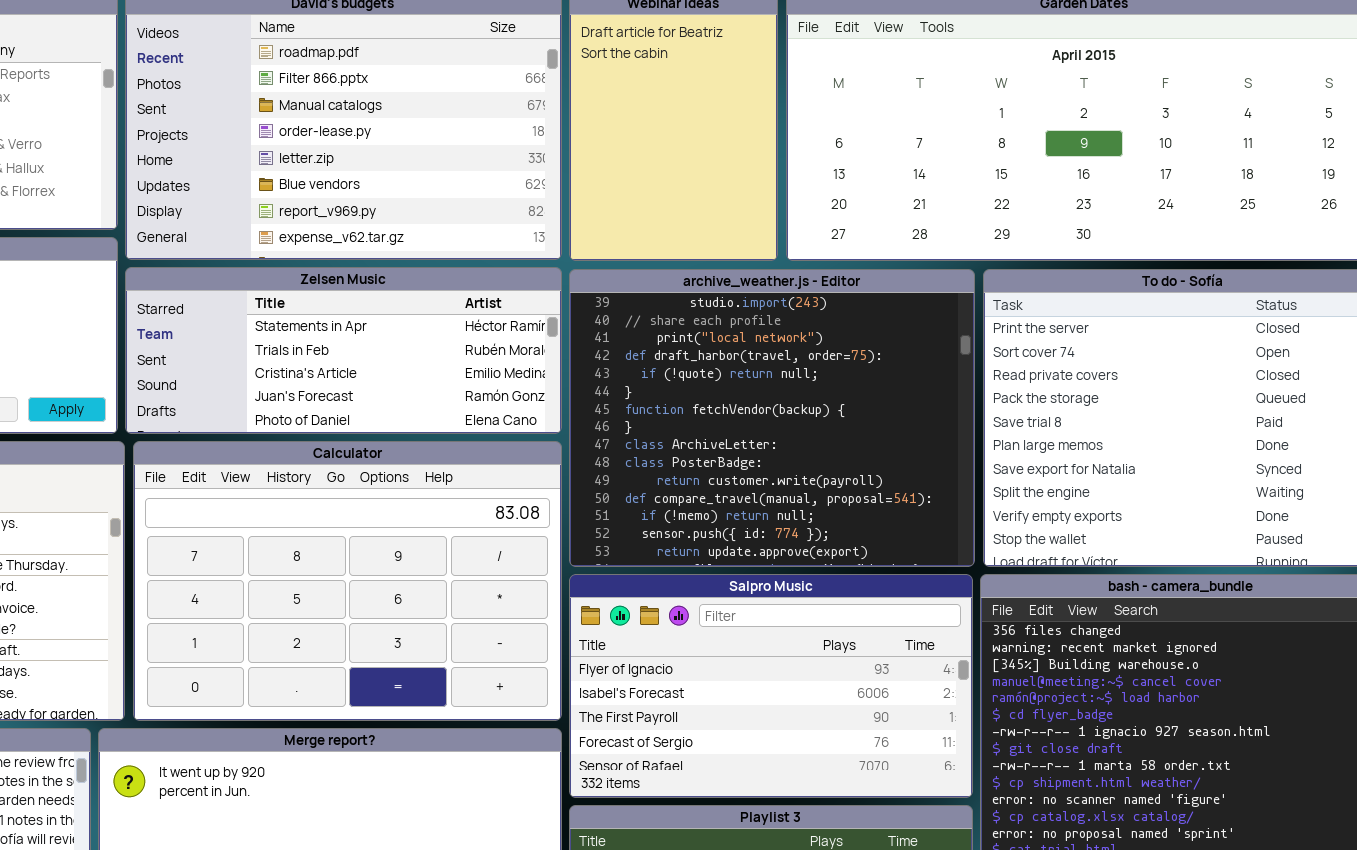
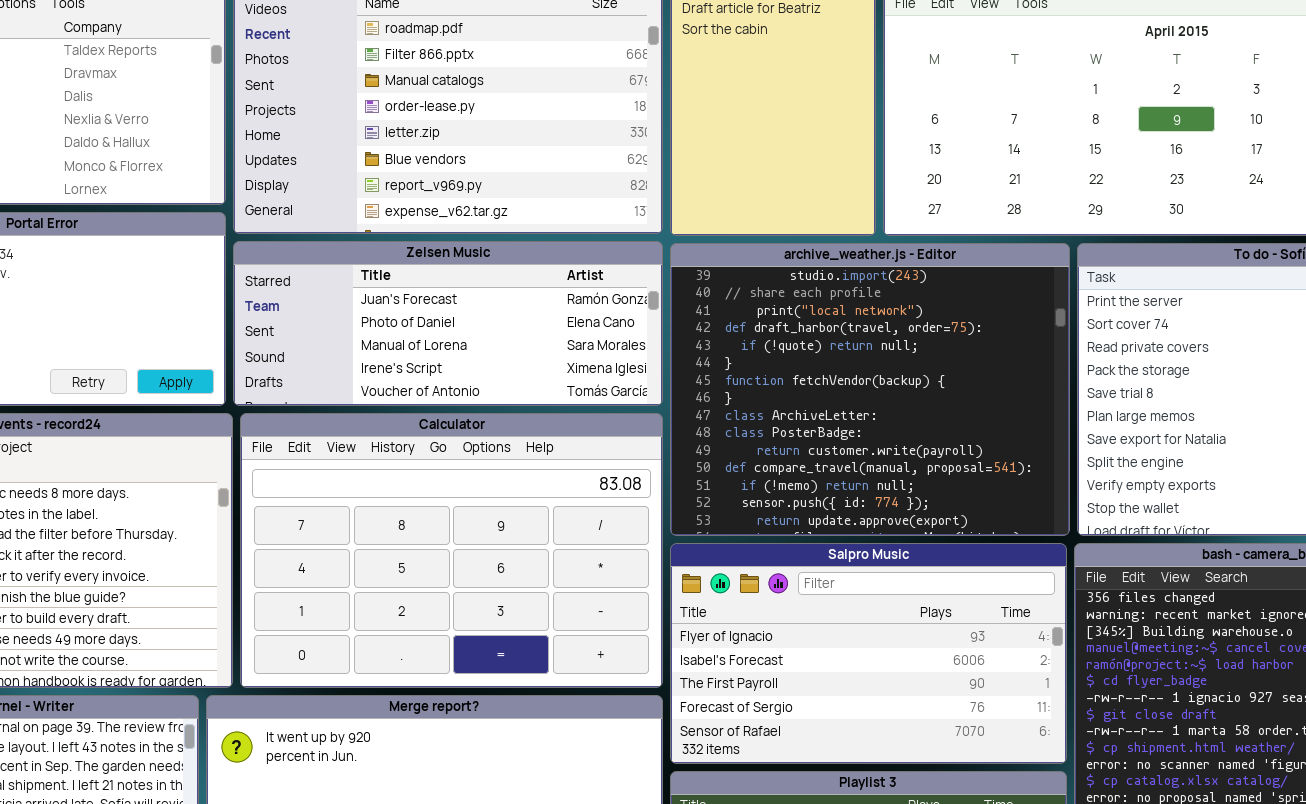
Zelsen Music: [125,267,562,434] -> [233,241,663,406], scrolled down 3 rows

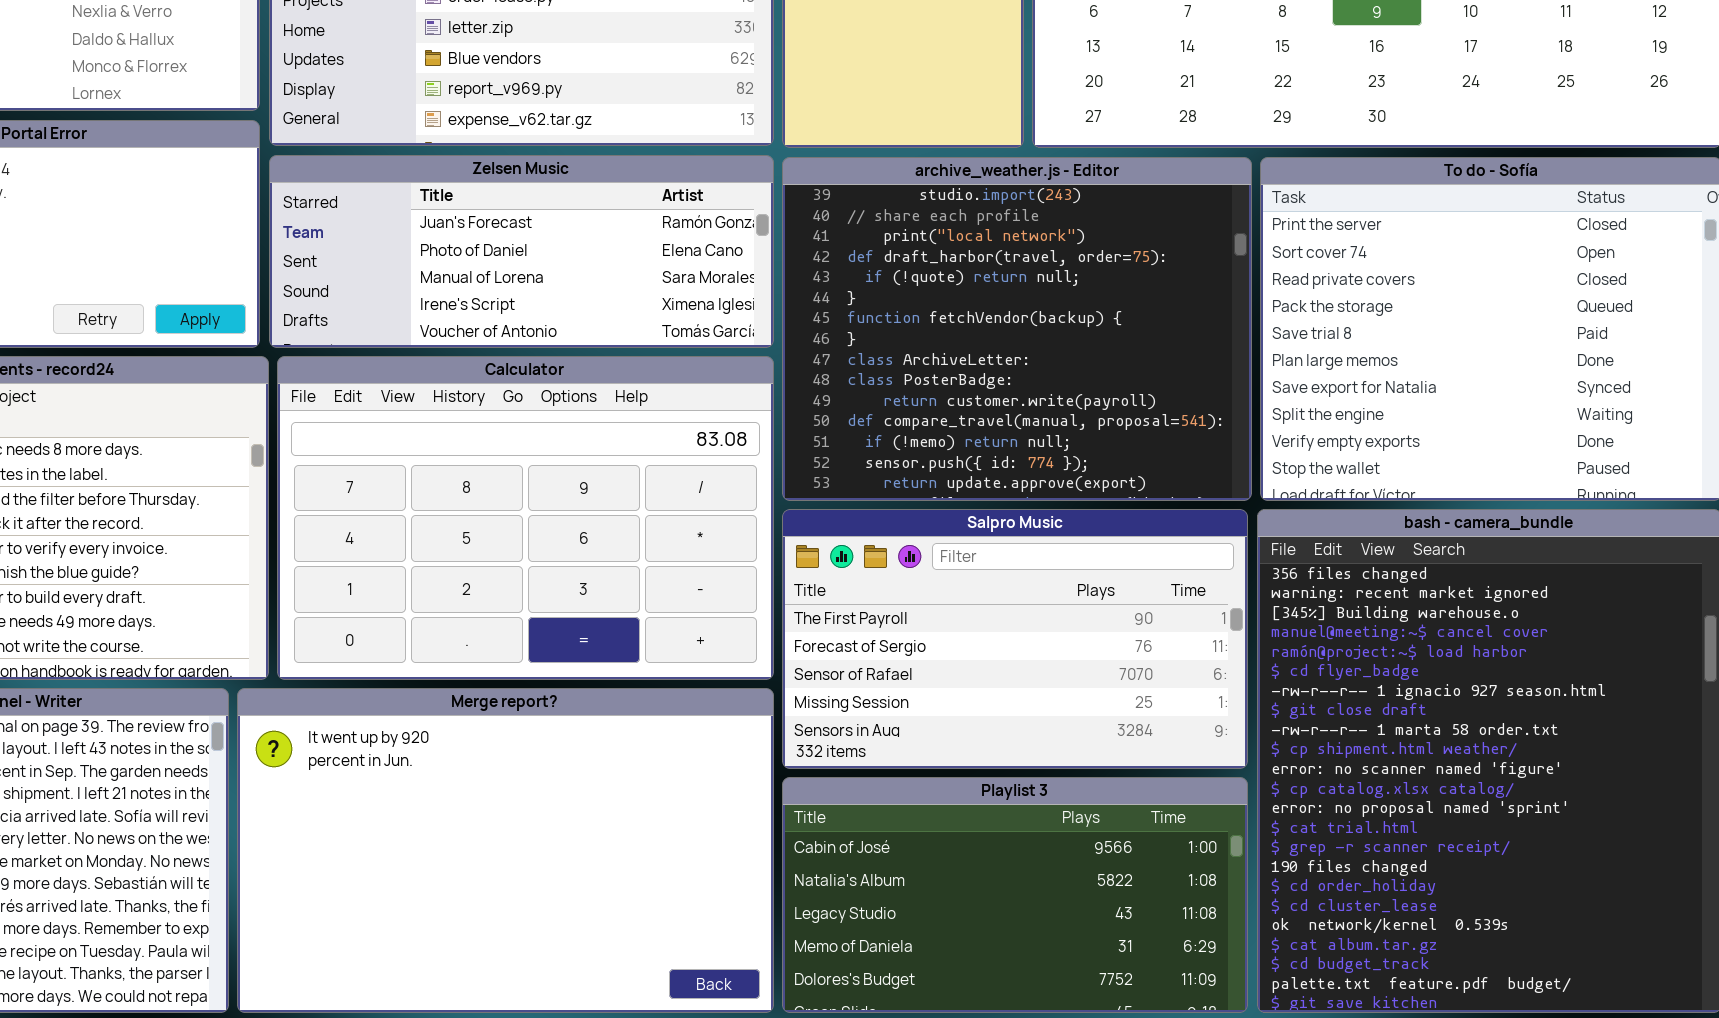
Salpro Music: [670,543,1067,764] -> [782,509,1248,769], scrolled down 2 rows

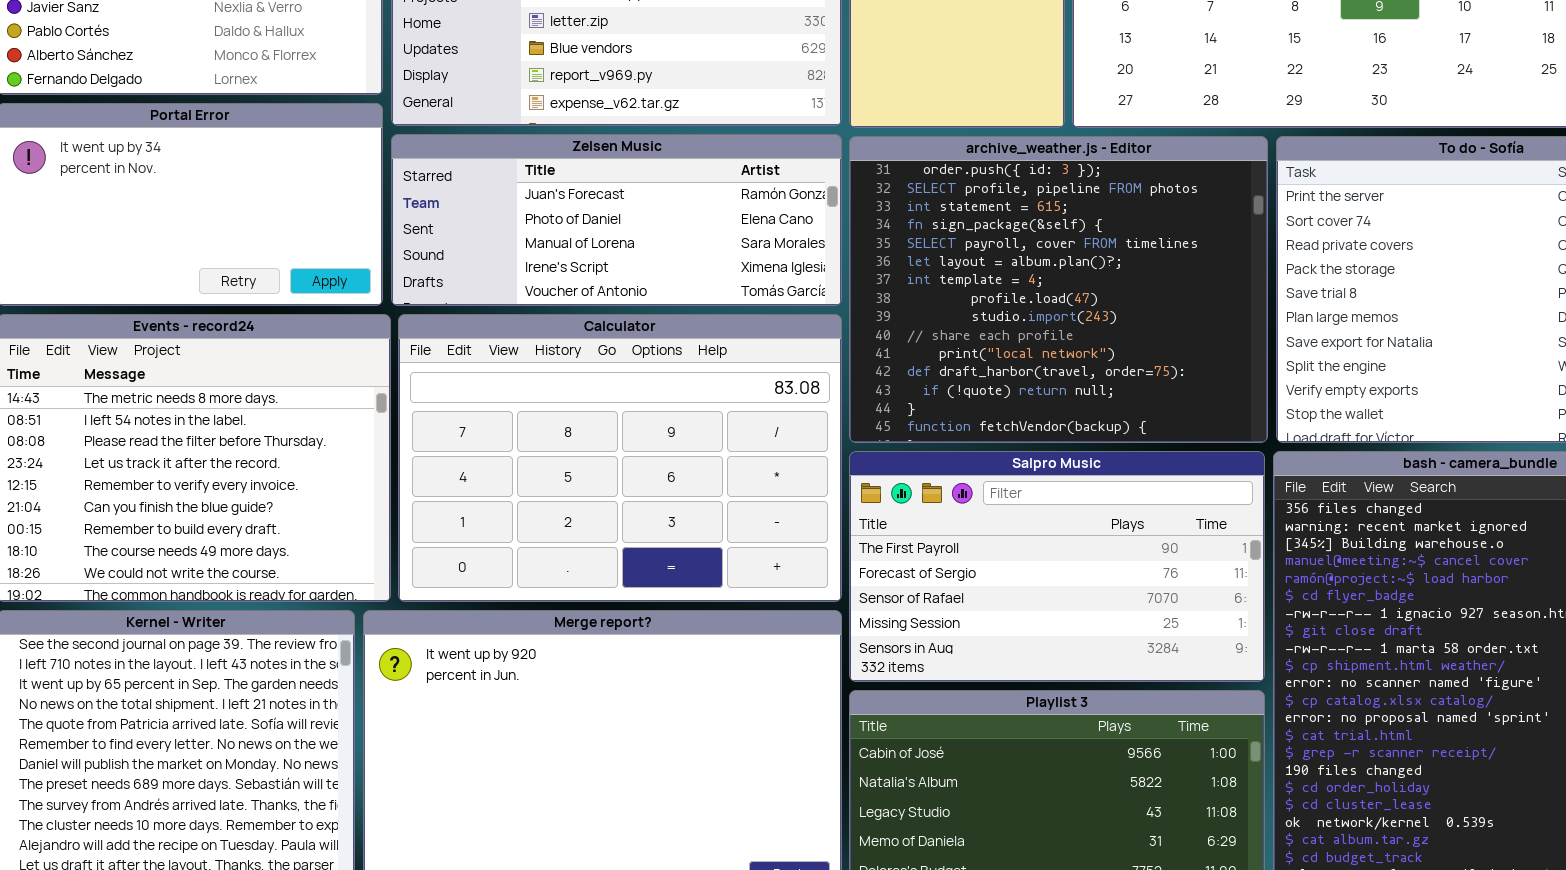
archive_weather.js - Editor: [782,157,1252,501] -> [849,136,1268,443], scrolled up 8 rows

